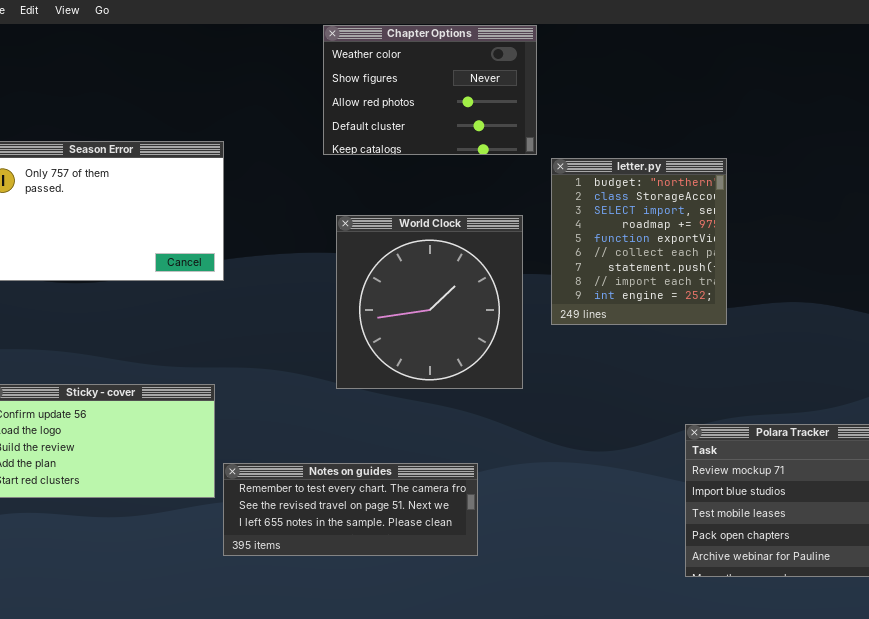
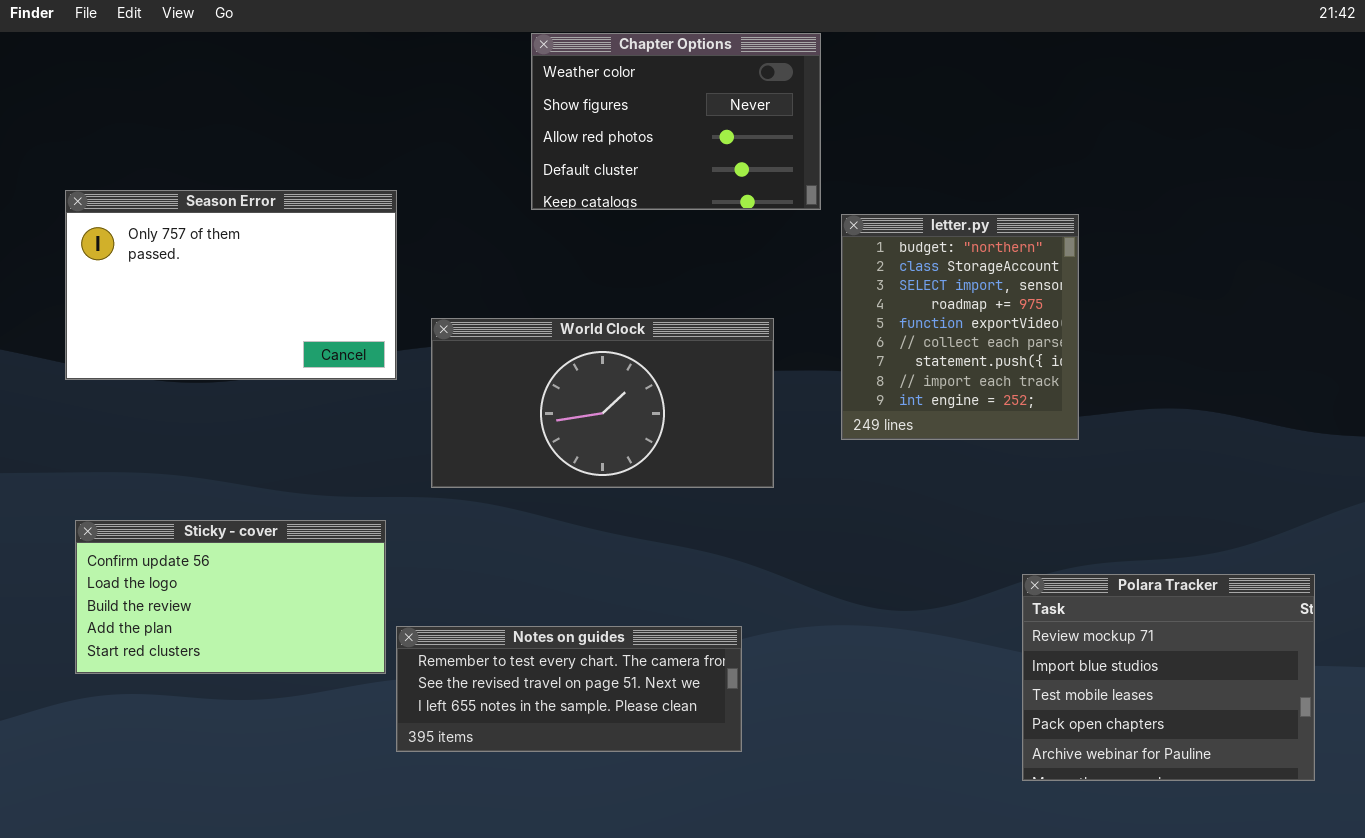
World Clock: [336,215,523,389] -> [431,318,774,488], moved, resized

